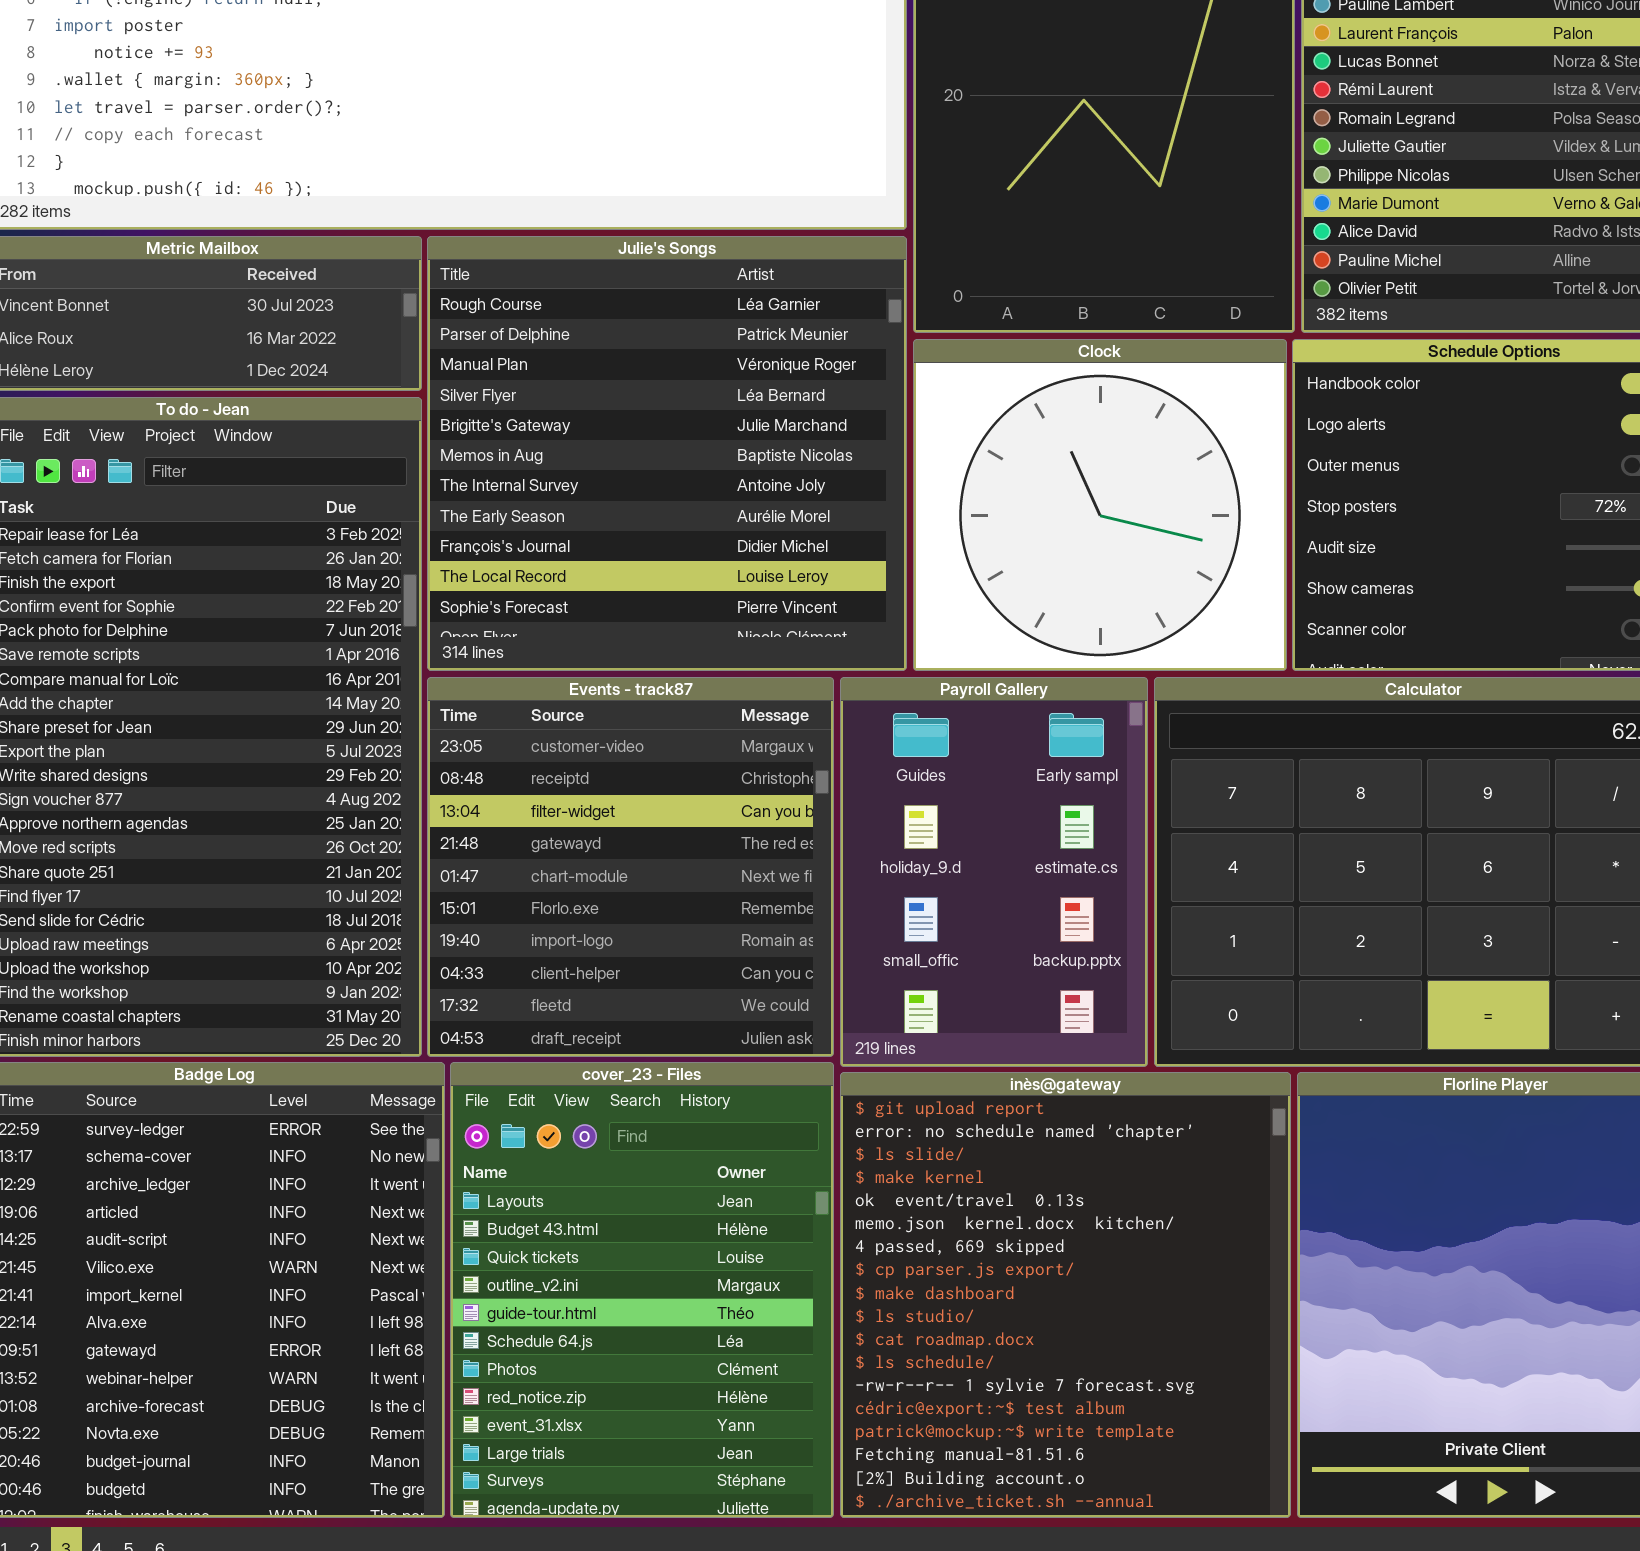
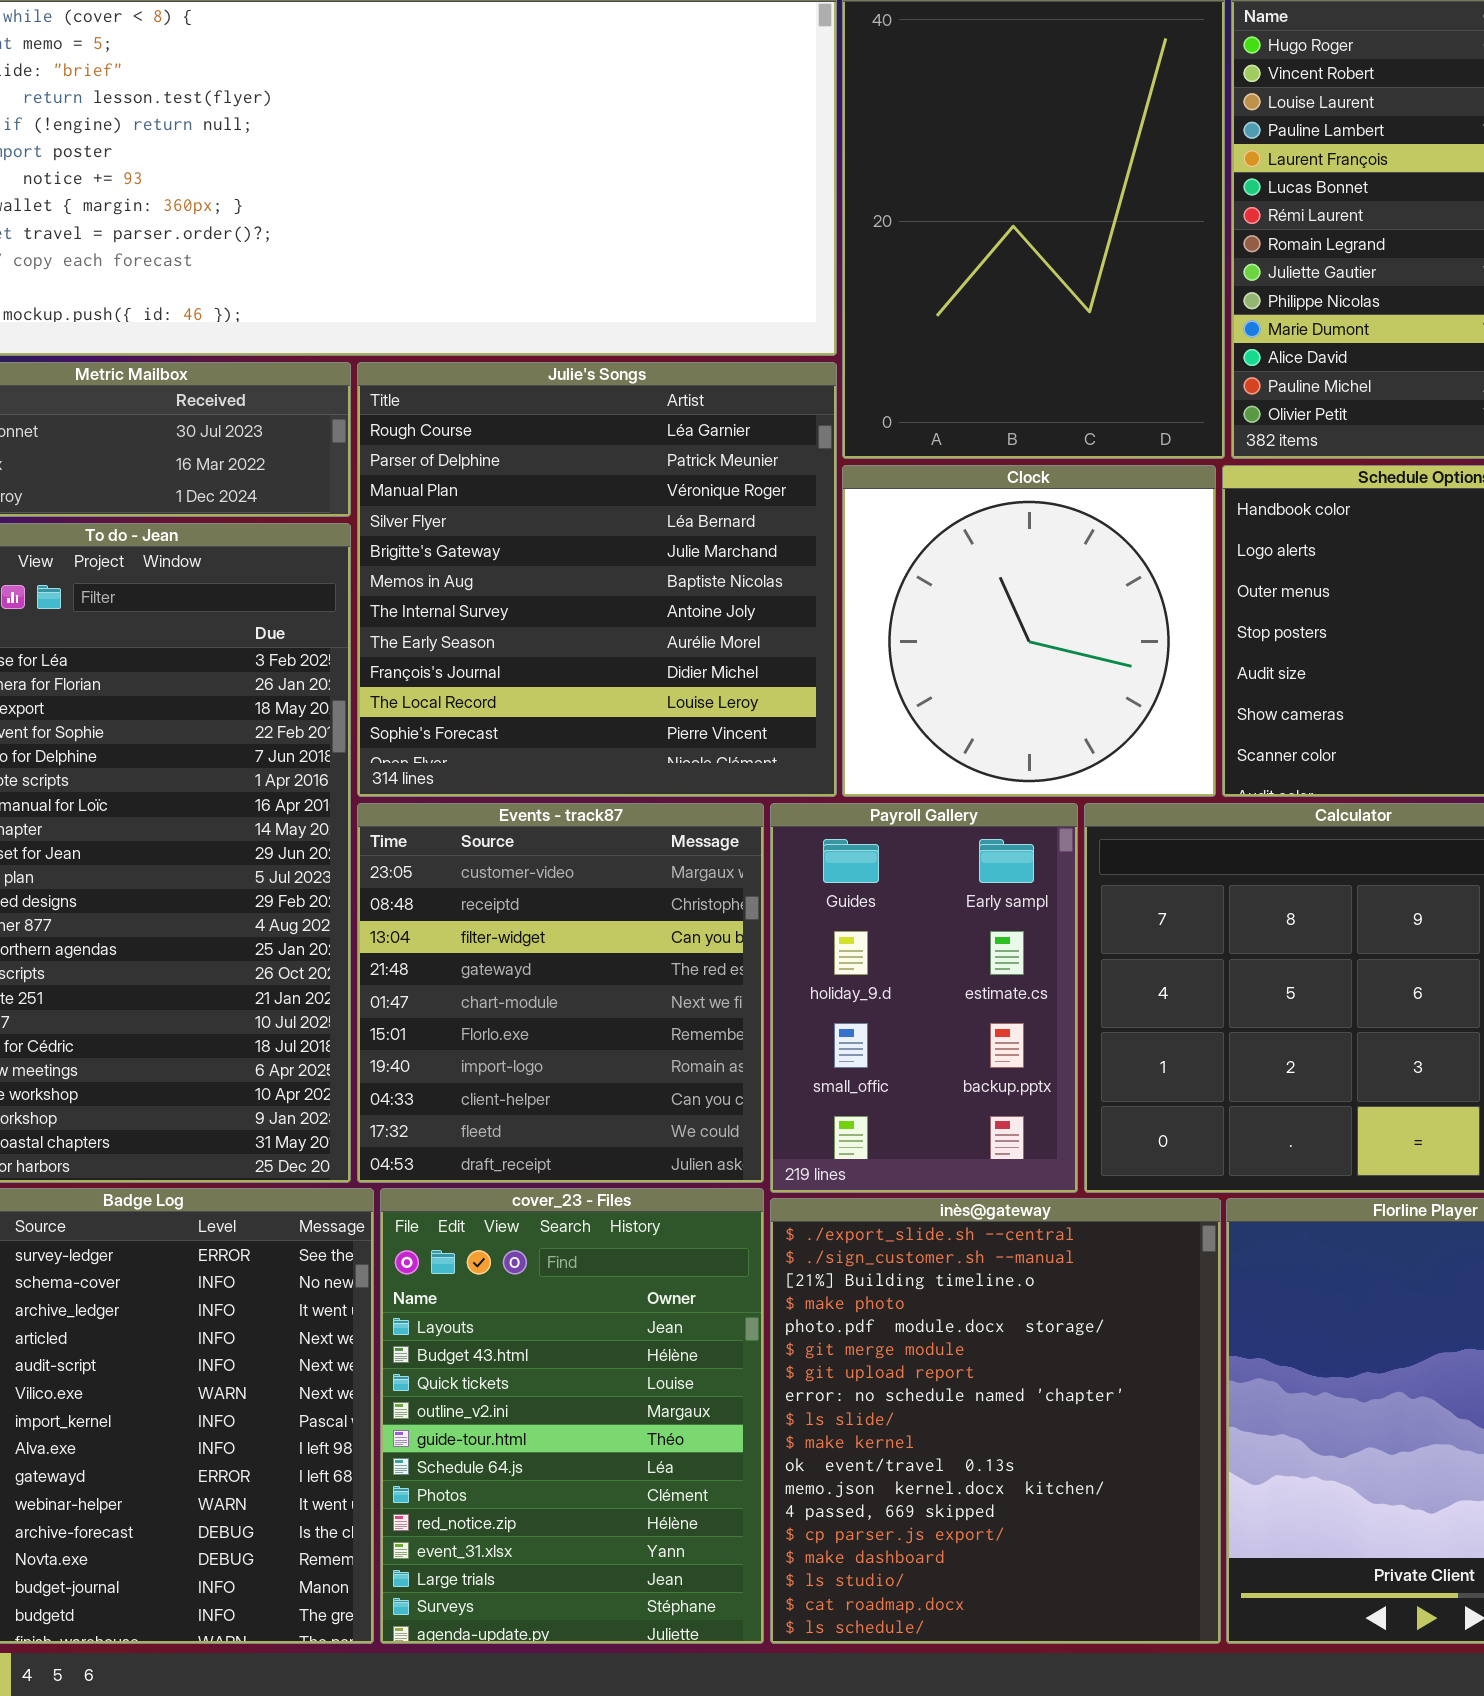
inès@gateway: [840,1072,1291,1518] -> [770,1198,1221,1644], scrolled up 6 rows

